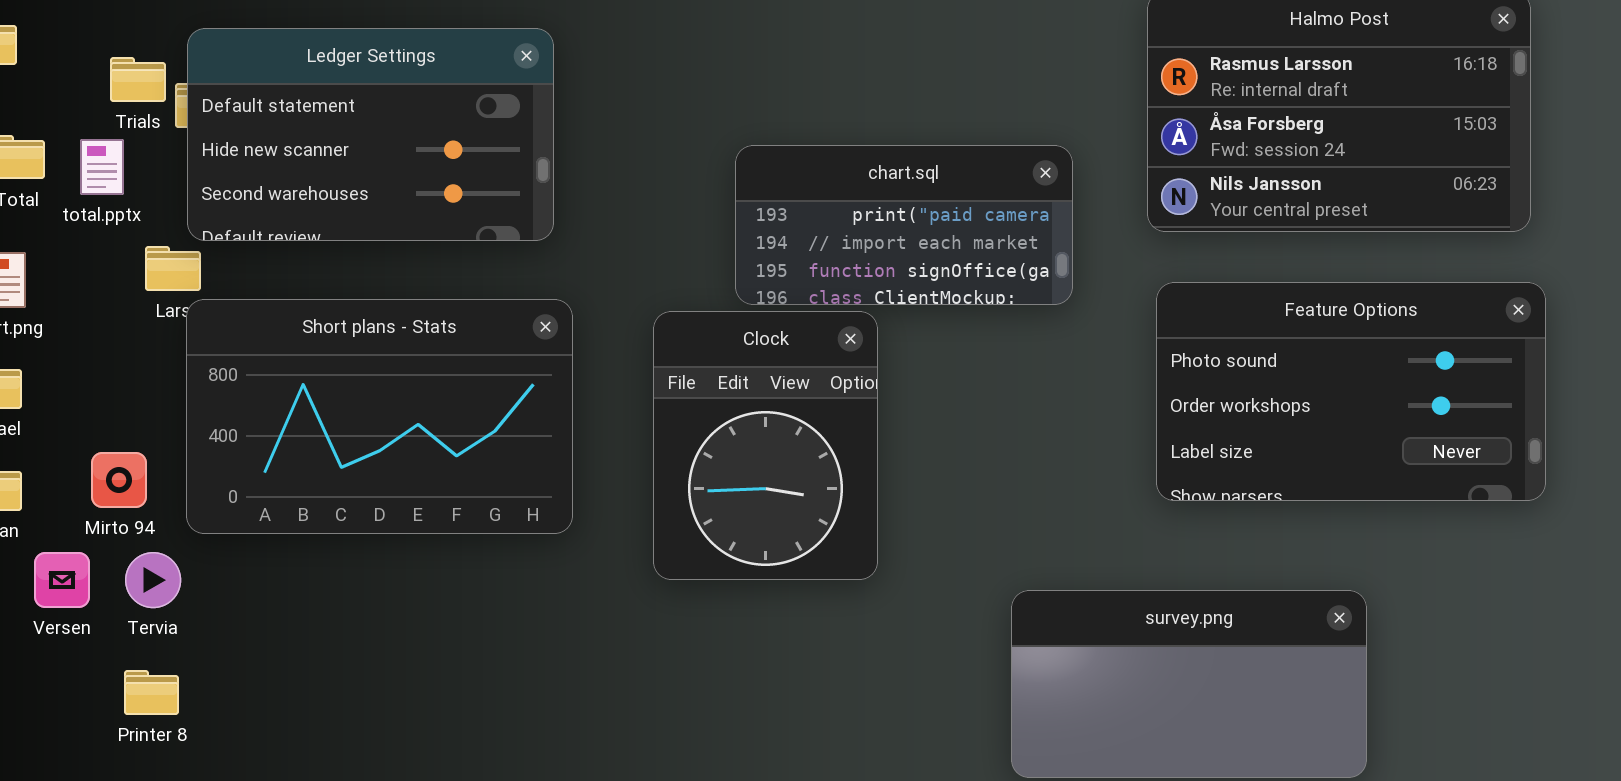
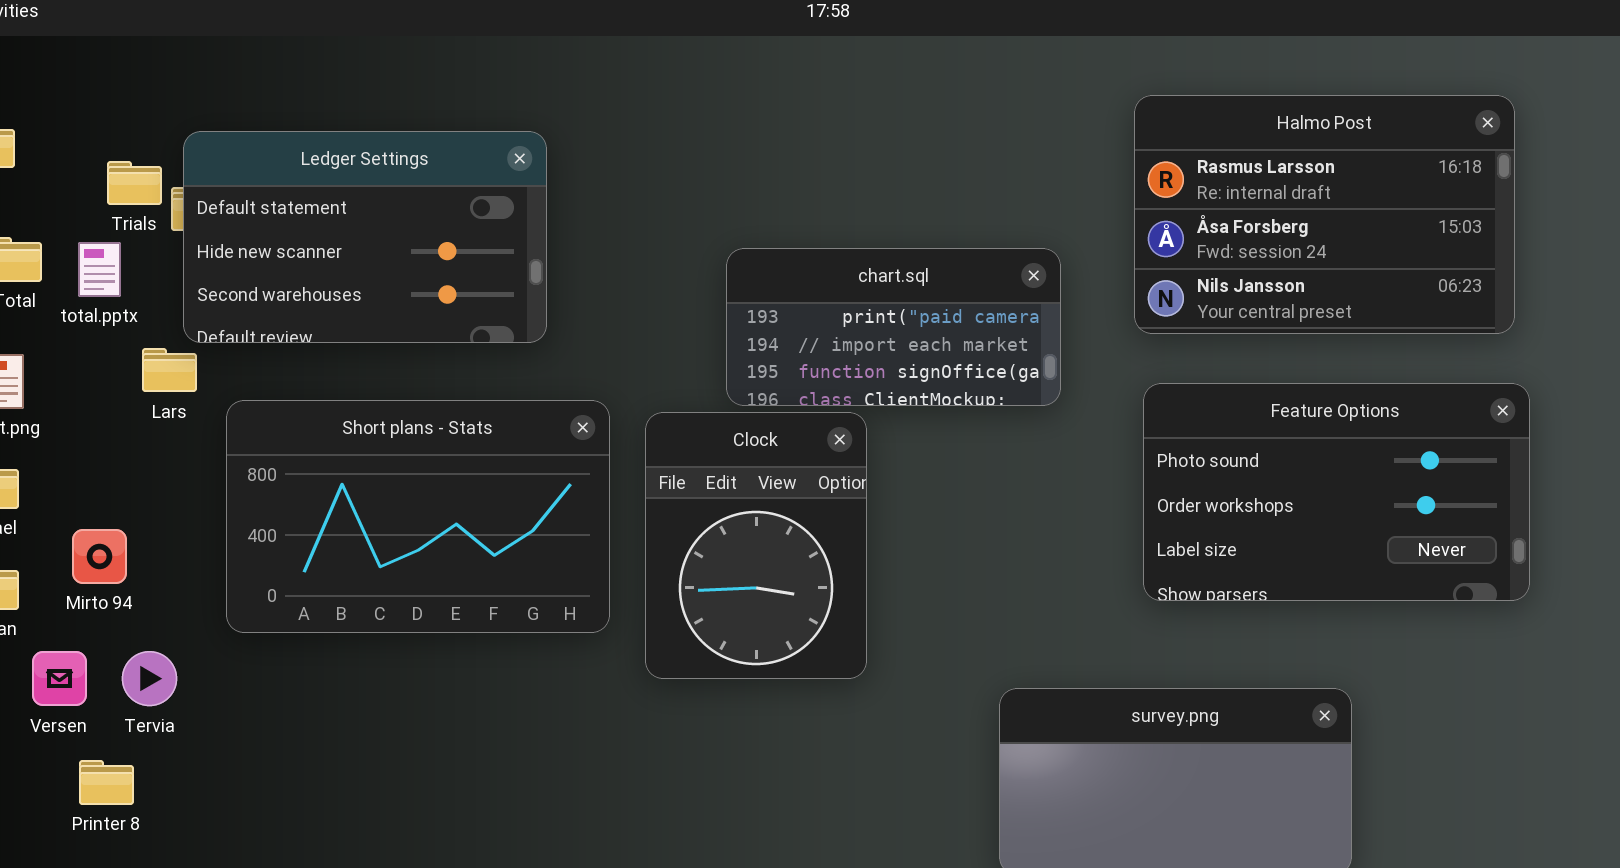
Short plans - Stats: [186,299,573,534] -> [226,400,610,633], moved
Mirto 94: [91,452,147,508] -> [72,529,127,584], moved
Printer 8: [124,670,179,715] -> [79,760,134,805], moved

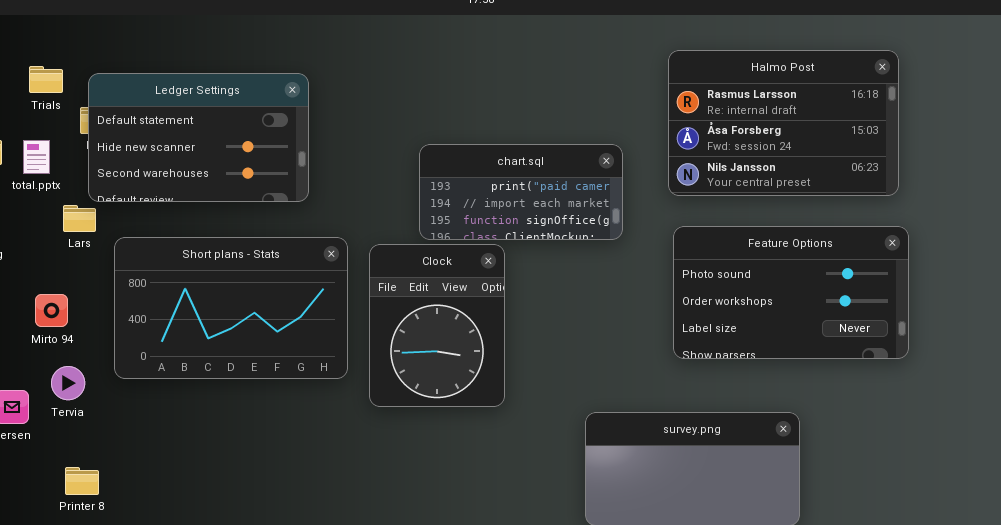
Trials: [107,161,162,205] -> [29,66,63,93], moved
Mirto 94: [72,529,127,584] -> [35,294,68,327], moved
Tervia: [122,651,177,706] -> [51,366,85,400], moved
Printer 8: [79,760,134,805] -> [65,467,99,495], moved

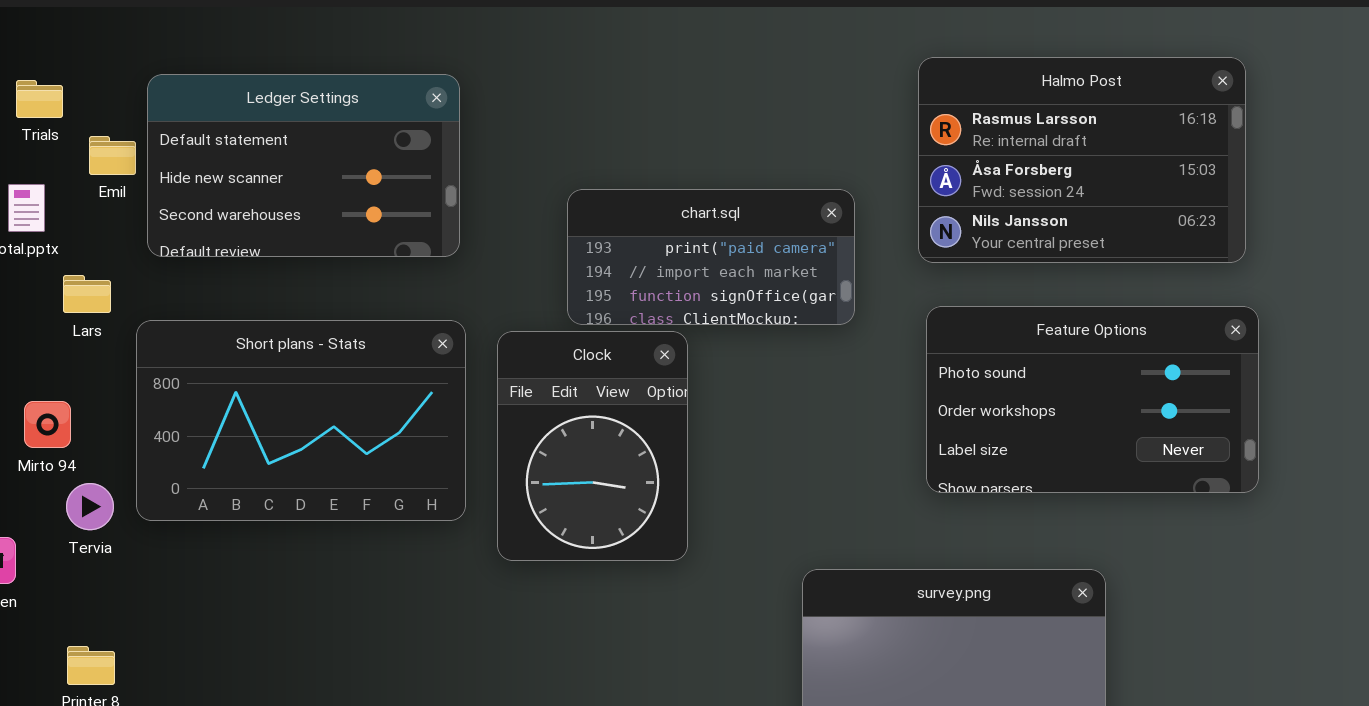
Ledger Settings: [88,73,309,202] -> [147,74,460,257], moved
Tervia: [51,366,85,400] -> [66,483,114,530], moved

